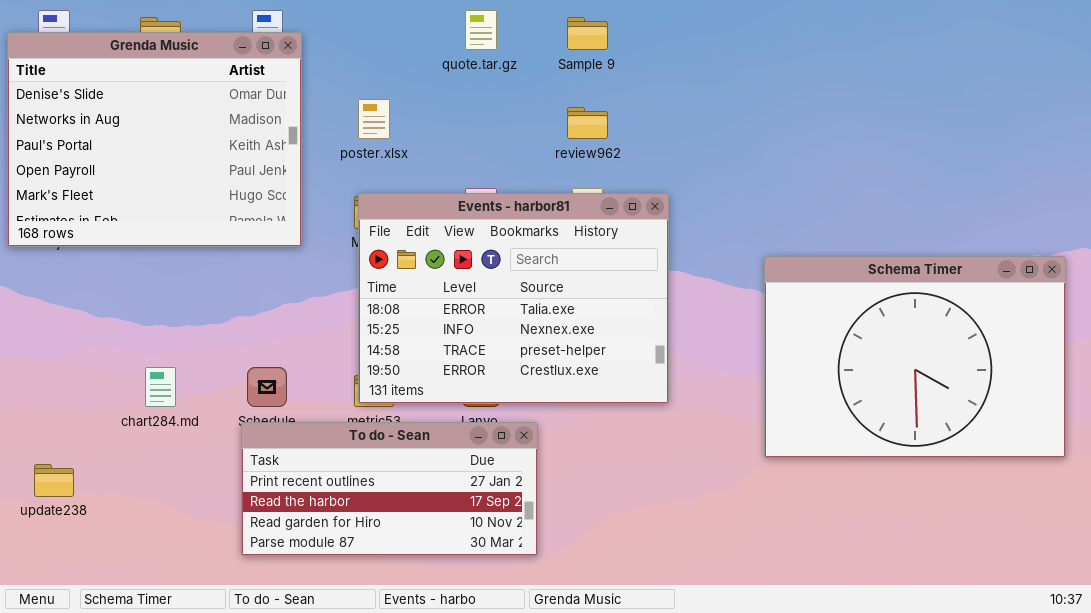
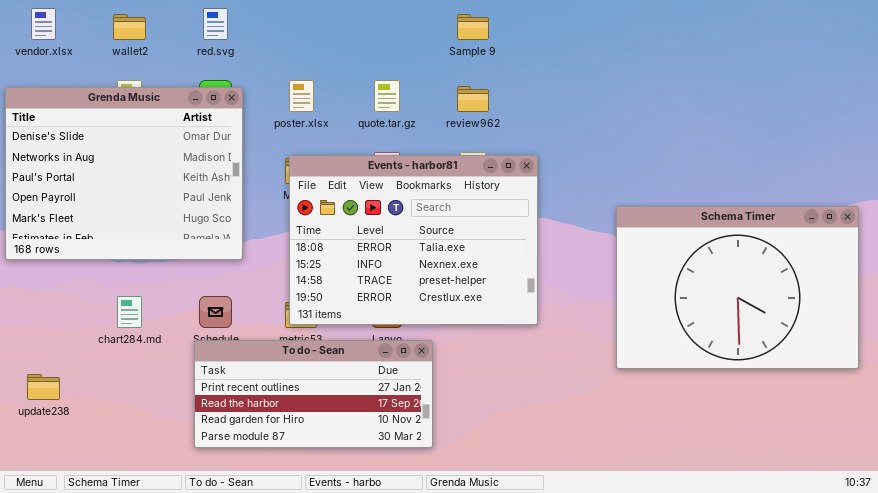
quote.tar.gz: [465,10,497,50] -> [374,80,400,112], moved
Grenda Music: [7,32,302,247] -> [5,87,243,260], moved

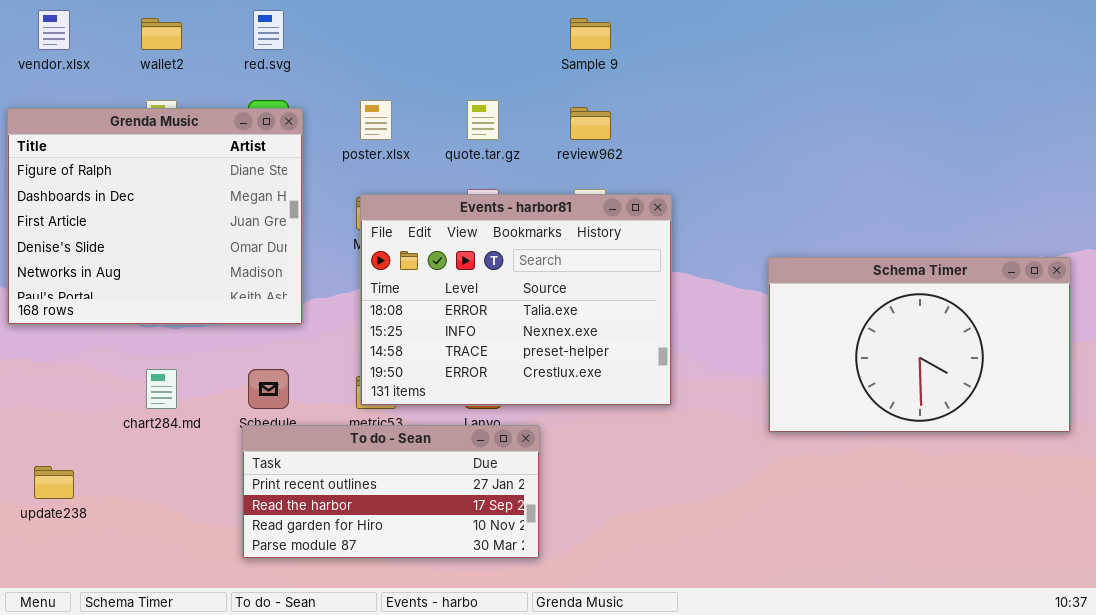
Grenda Music: [5,87,243,260] -> [7,108,303,325], scrolled up 3 rows
Schema Timer: [616,206,859,369] -> [768,257,1071,433], resized

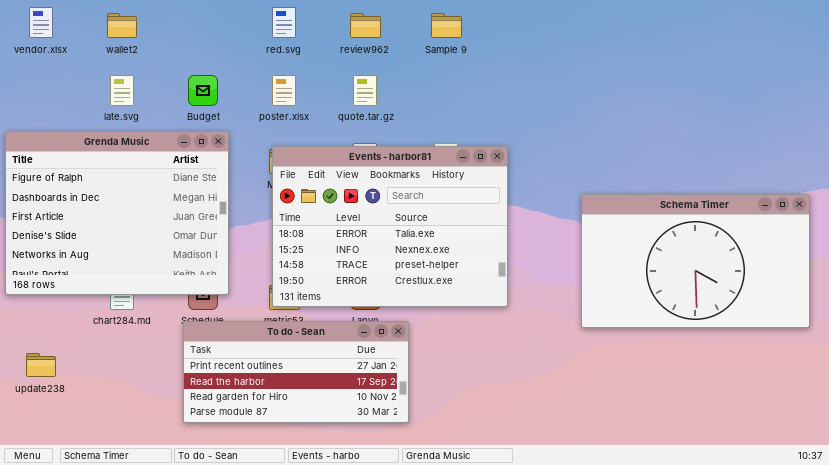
red.svg: [253,10,284,50] -> [272,7,296,38], moved
review962: [570,107,611,140] -> [350,13,381,38], moved
Grenda Music: [7,108,303,325] -> [5,131,229,295], moved

